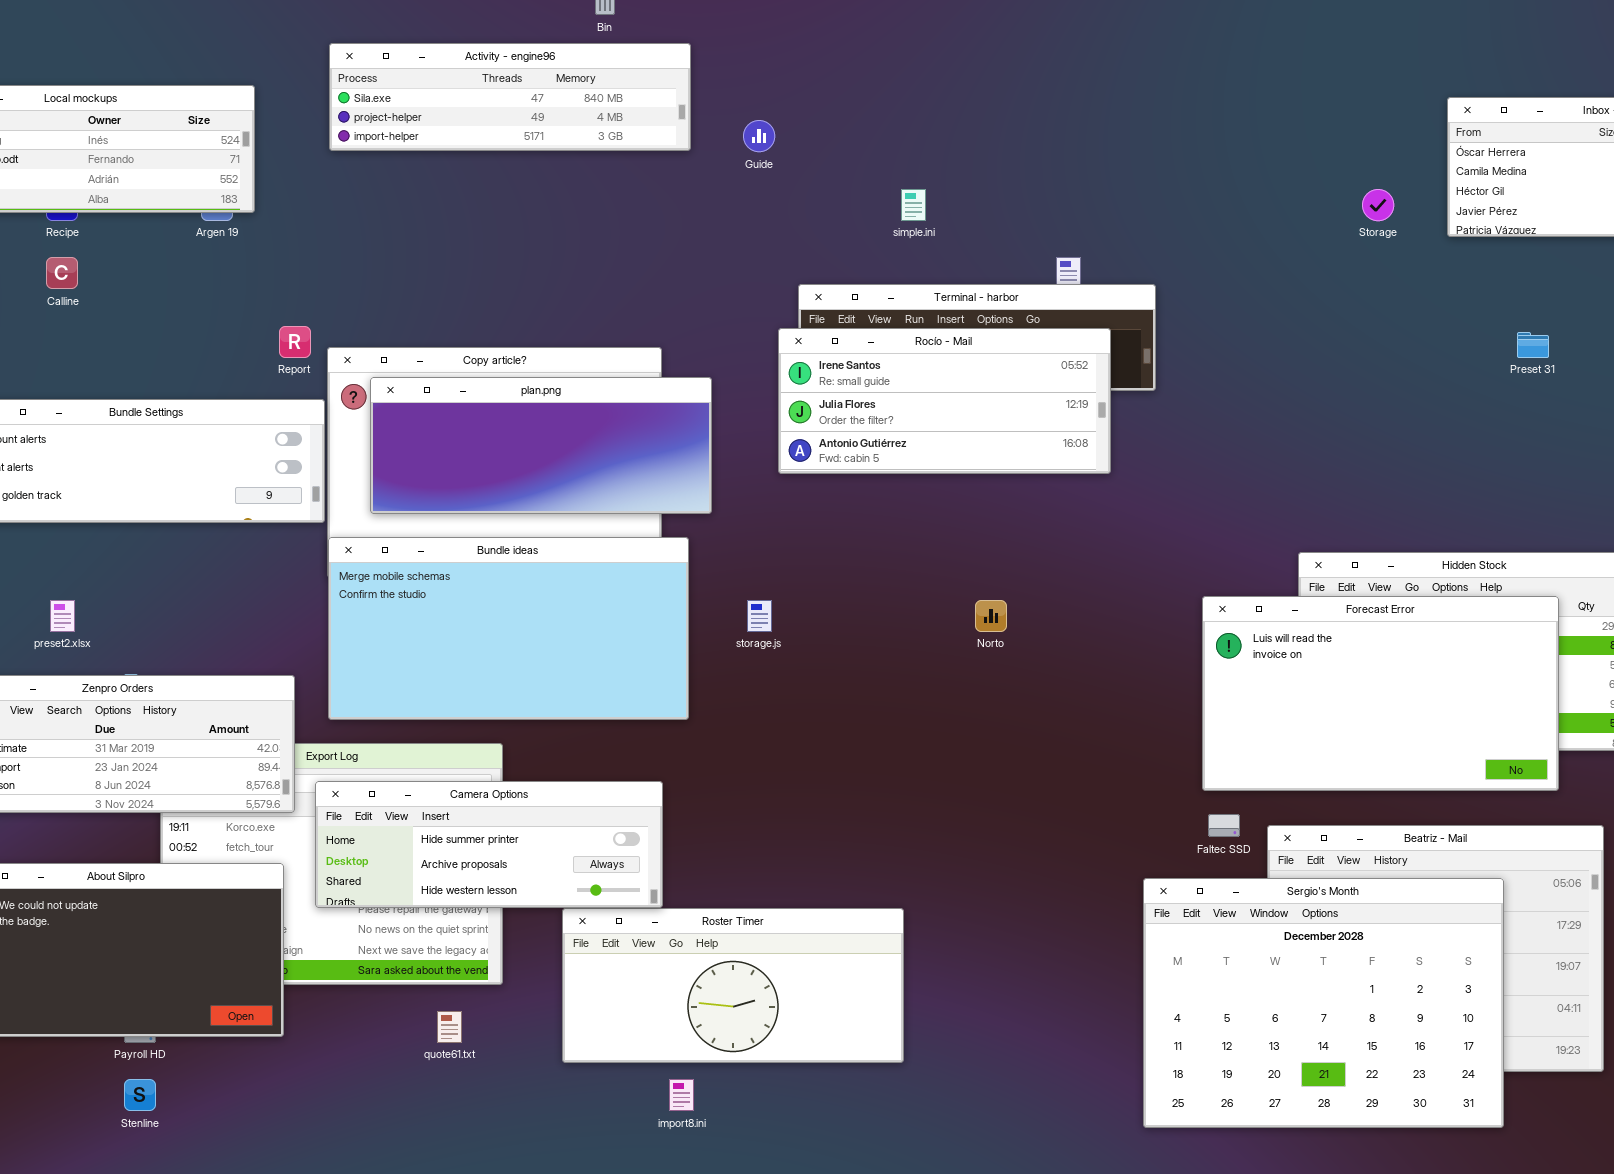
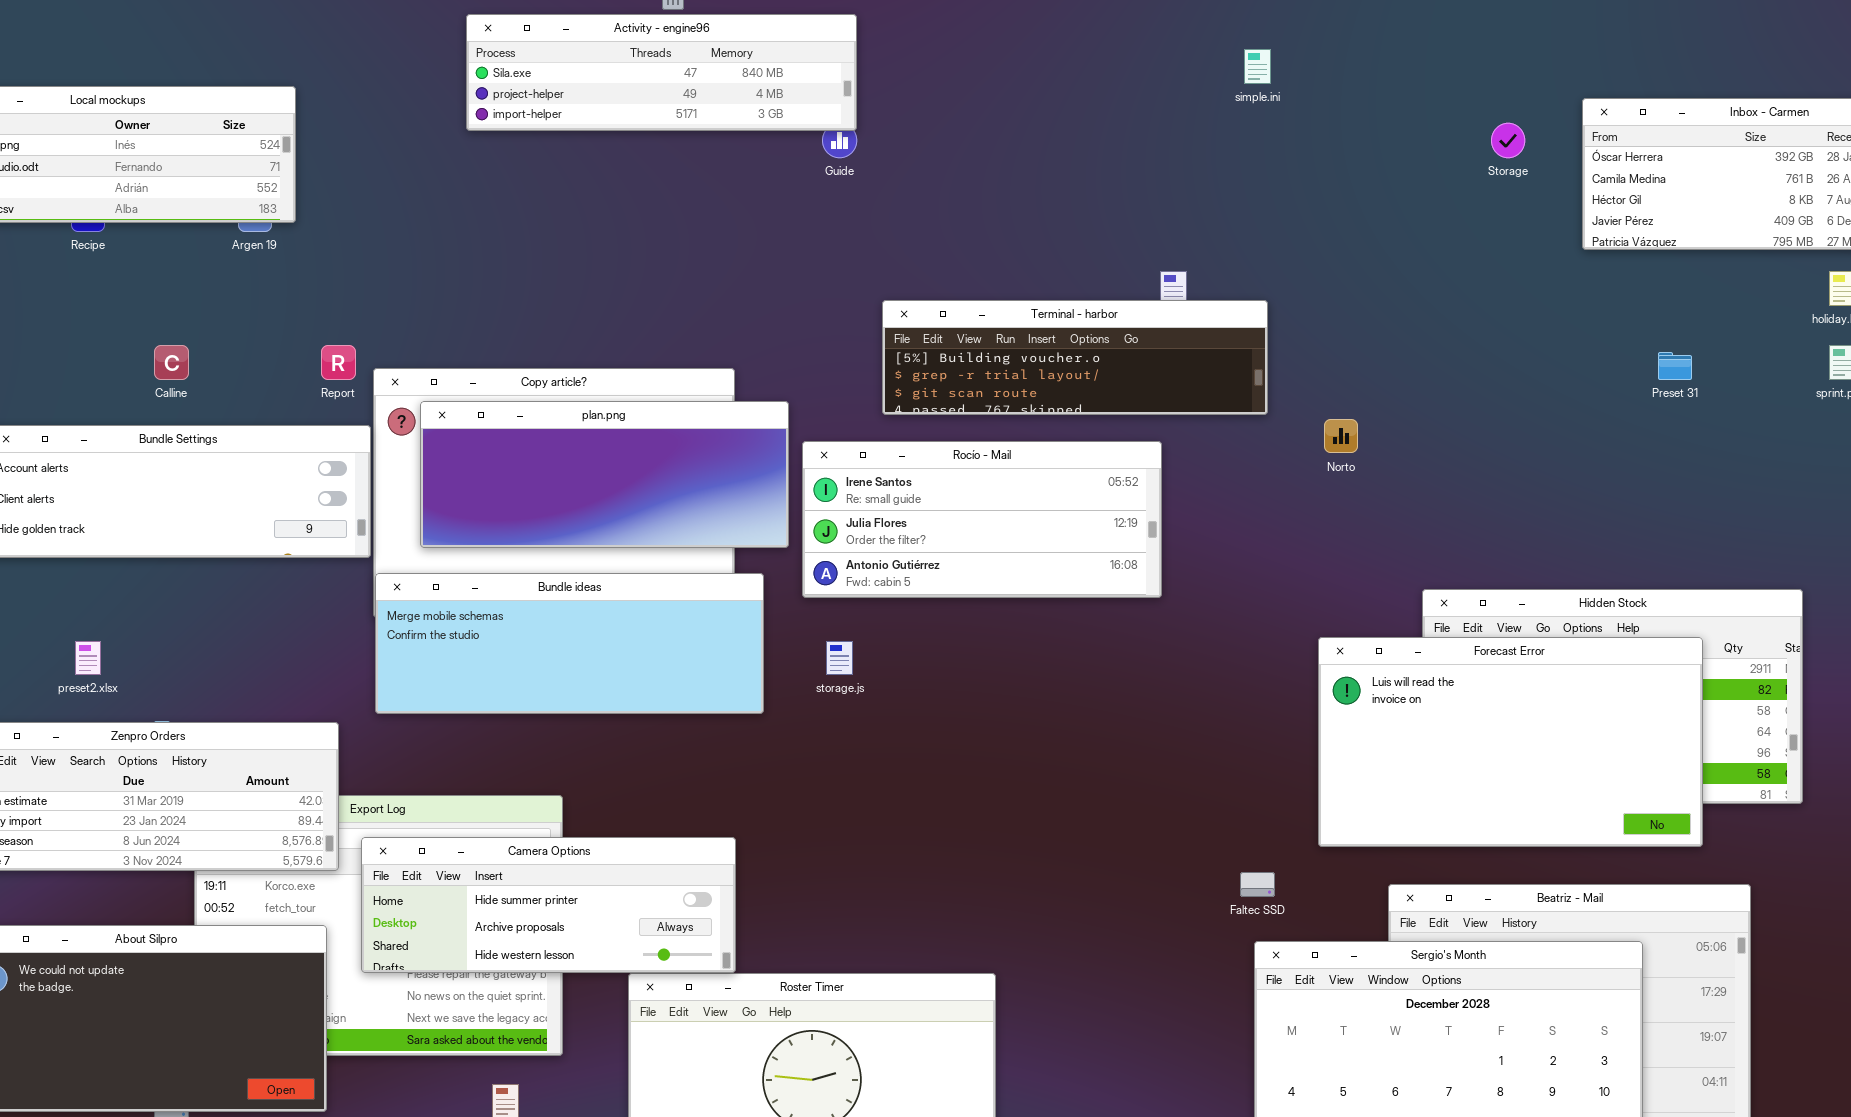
Activity - engine96: [329,43,691,151] -> [466,14,857,131], moved
simple.ini: [901,189,926,221] -> [1244,49,1271,84], moved
Storage: [1362,189,1394,221] -> [1491,123,1525,158], moved
Calline: [46,257,78,289] -> [154,345,189,380], moved
Rocío - Mail: [778,328,1111,474] -> [802,441,1162,598], moved
Bundle ideas: [328,537,689,720] -> [375,573,764,714], resized
Norto: [975,600,1007,632] -> [1324,419,1358,453], moved
Faltec SSD: [1208,814,1240,837] -> [1240,872,1275,897], moved

